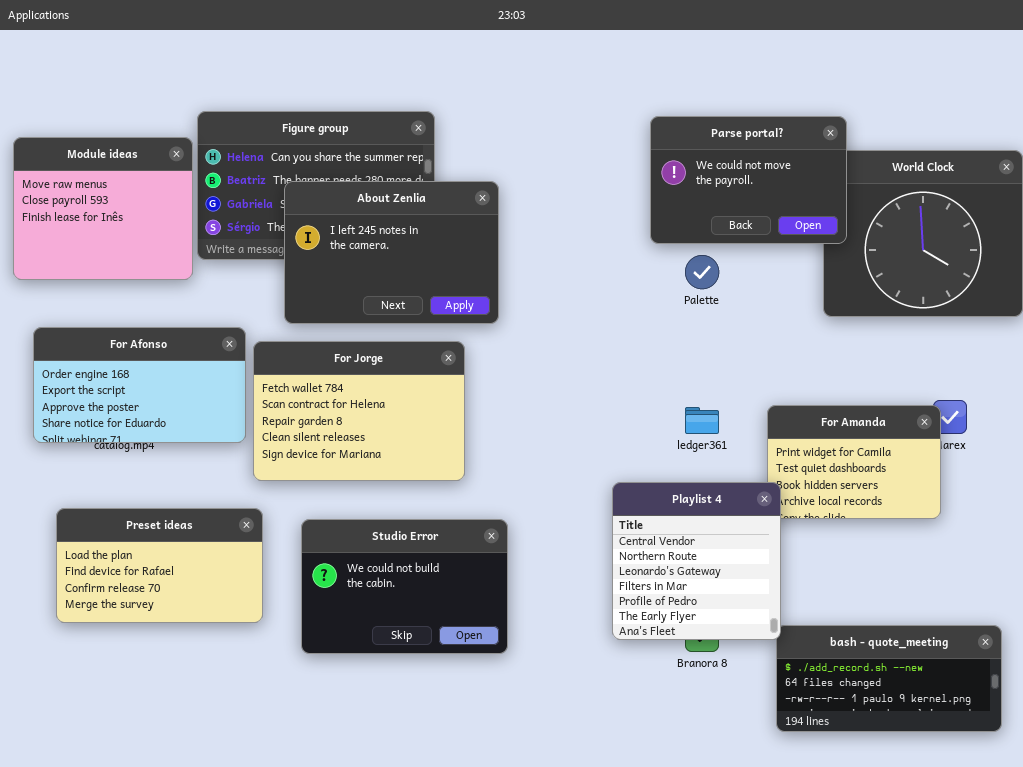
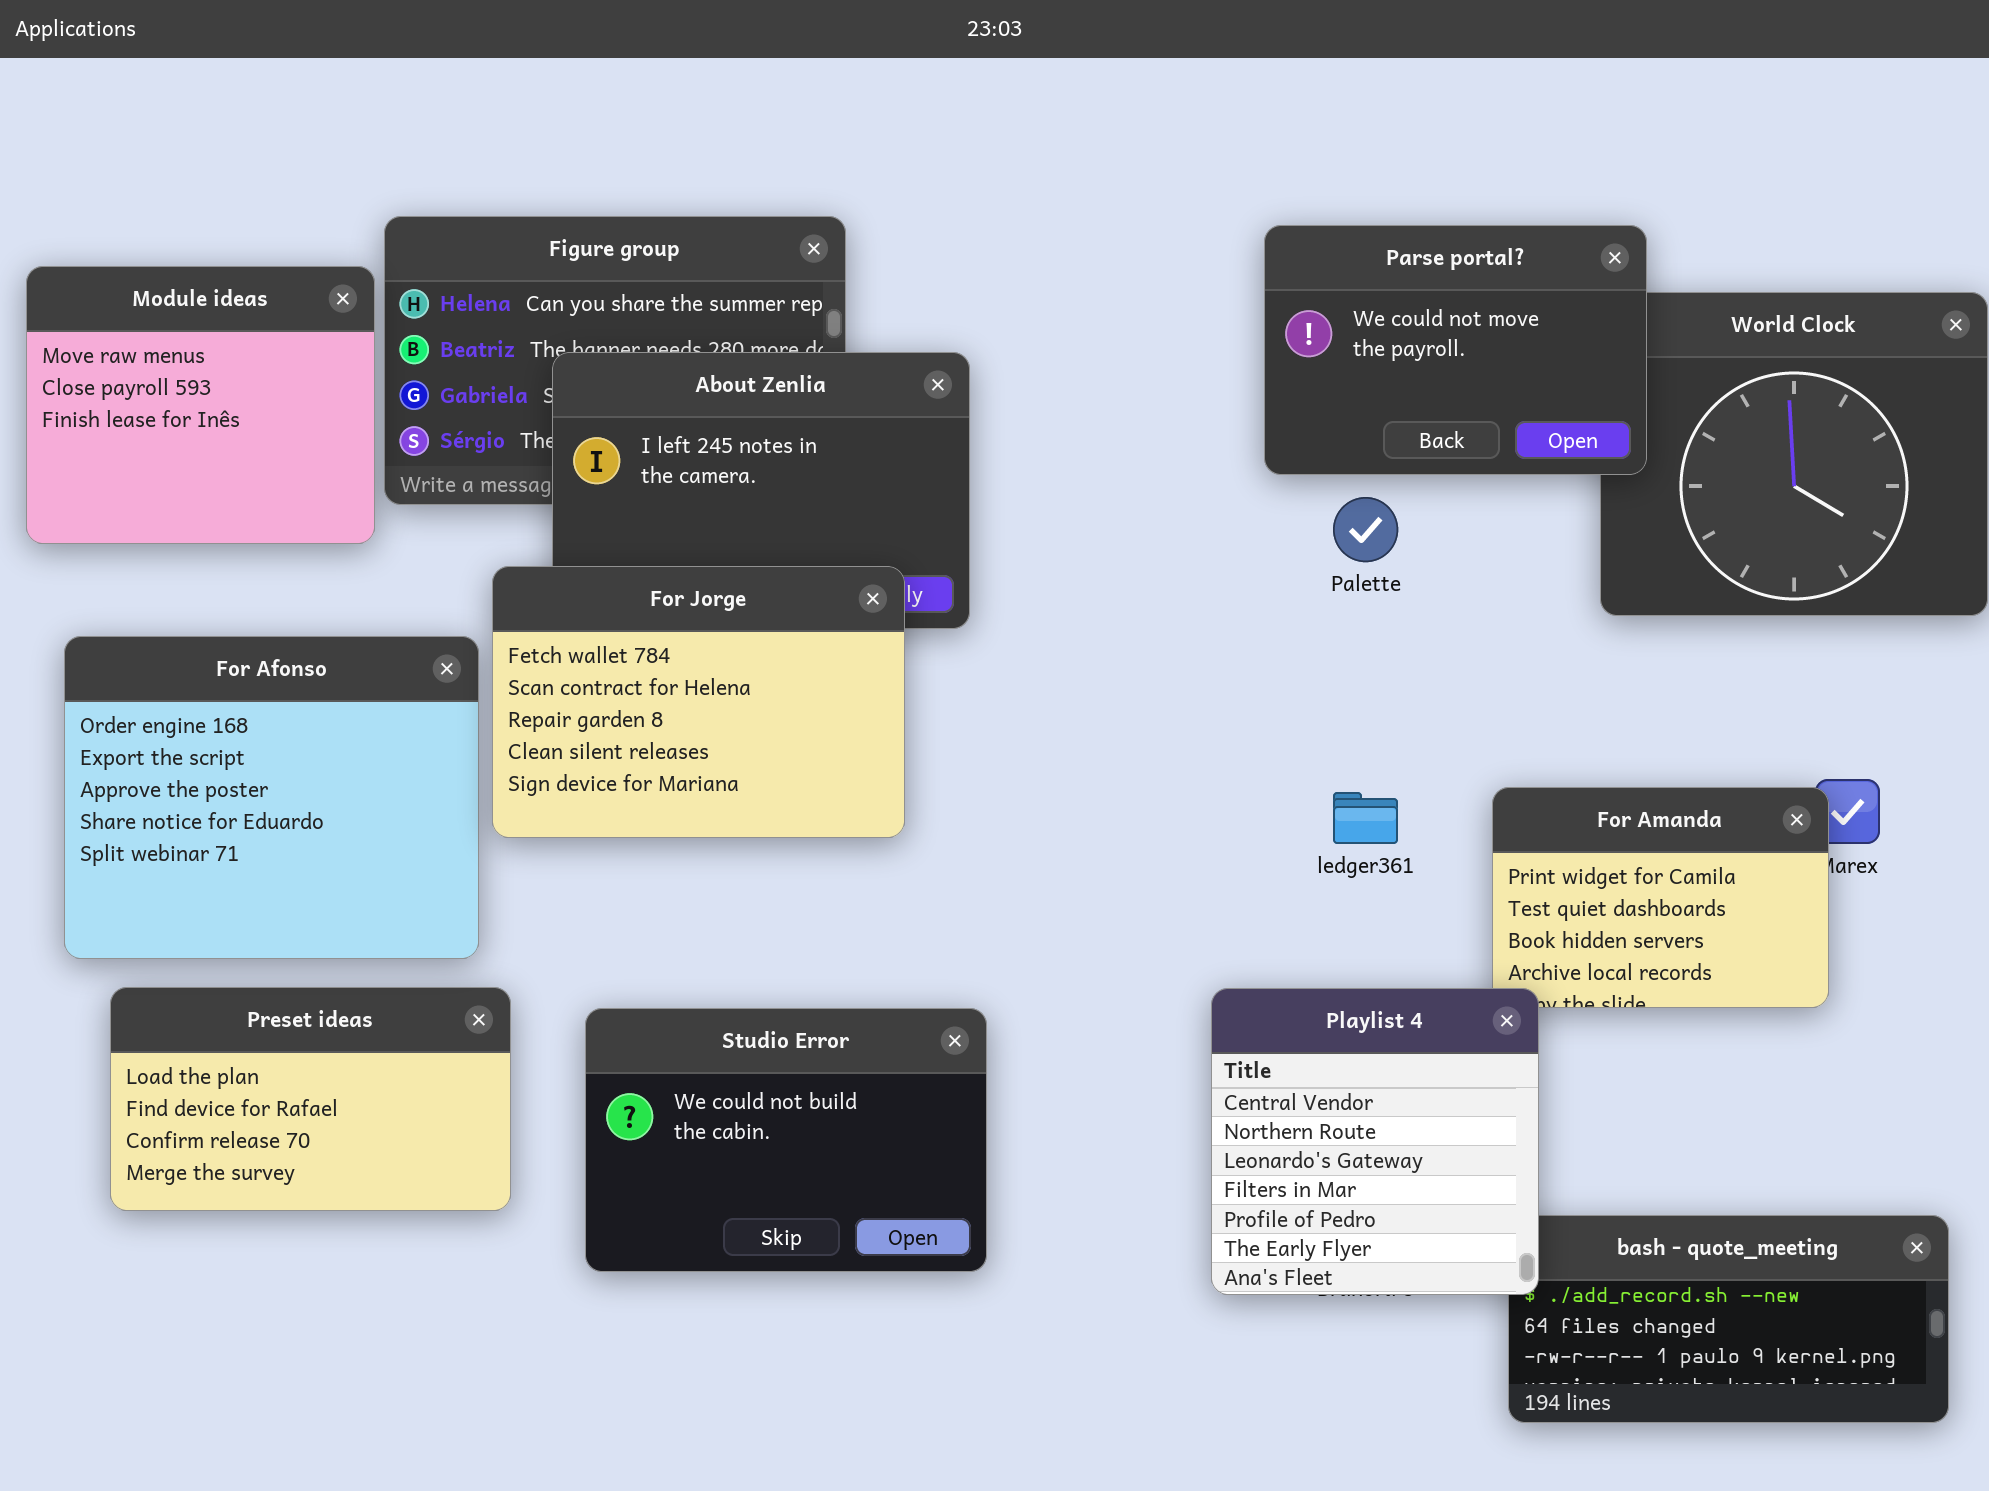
For Afonso: [33,327,246,443] -> [64,636,479,959], resized
For Jorge: [253,341,465,481] -> [492,566,905,838], moved
Playlist 4: [612,482,781,640] -> [1211,988,1539,1295], moved

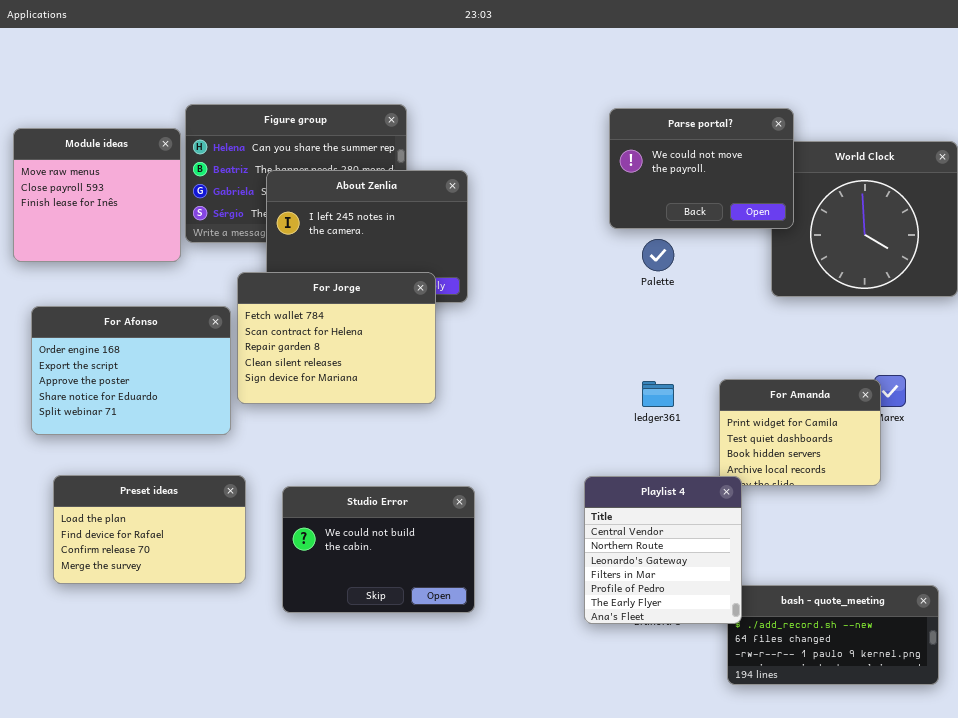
For Afonso: [64,636,479,959] -> [31,306,231,435], resized

